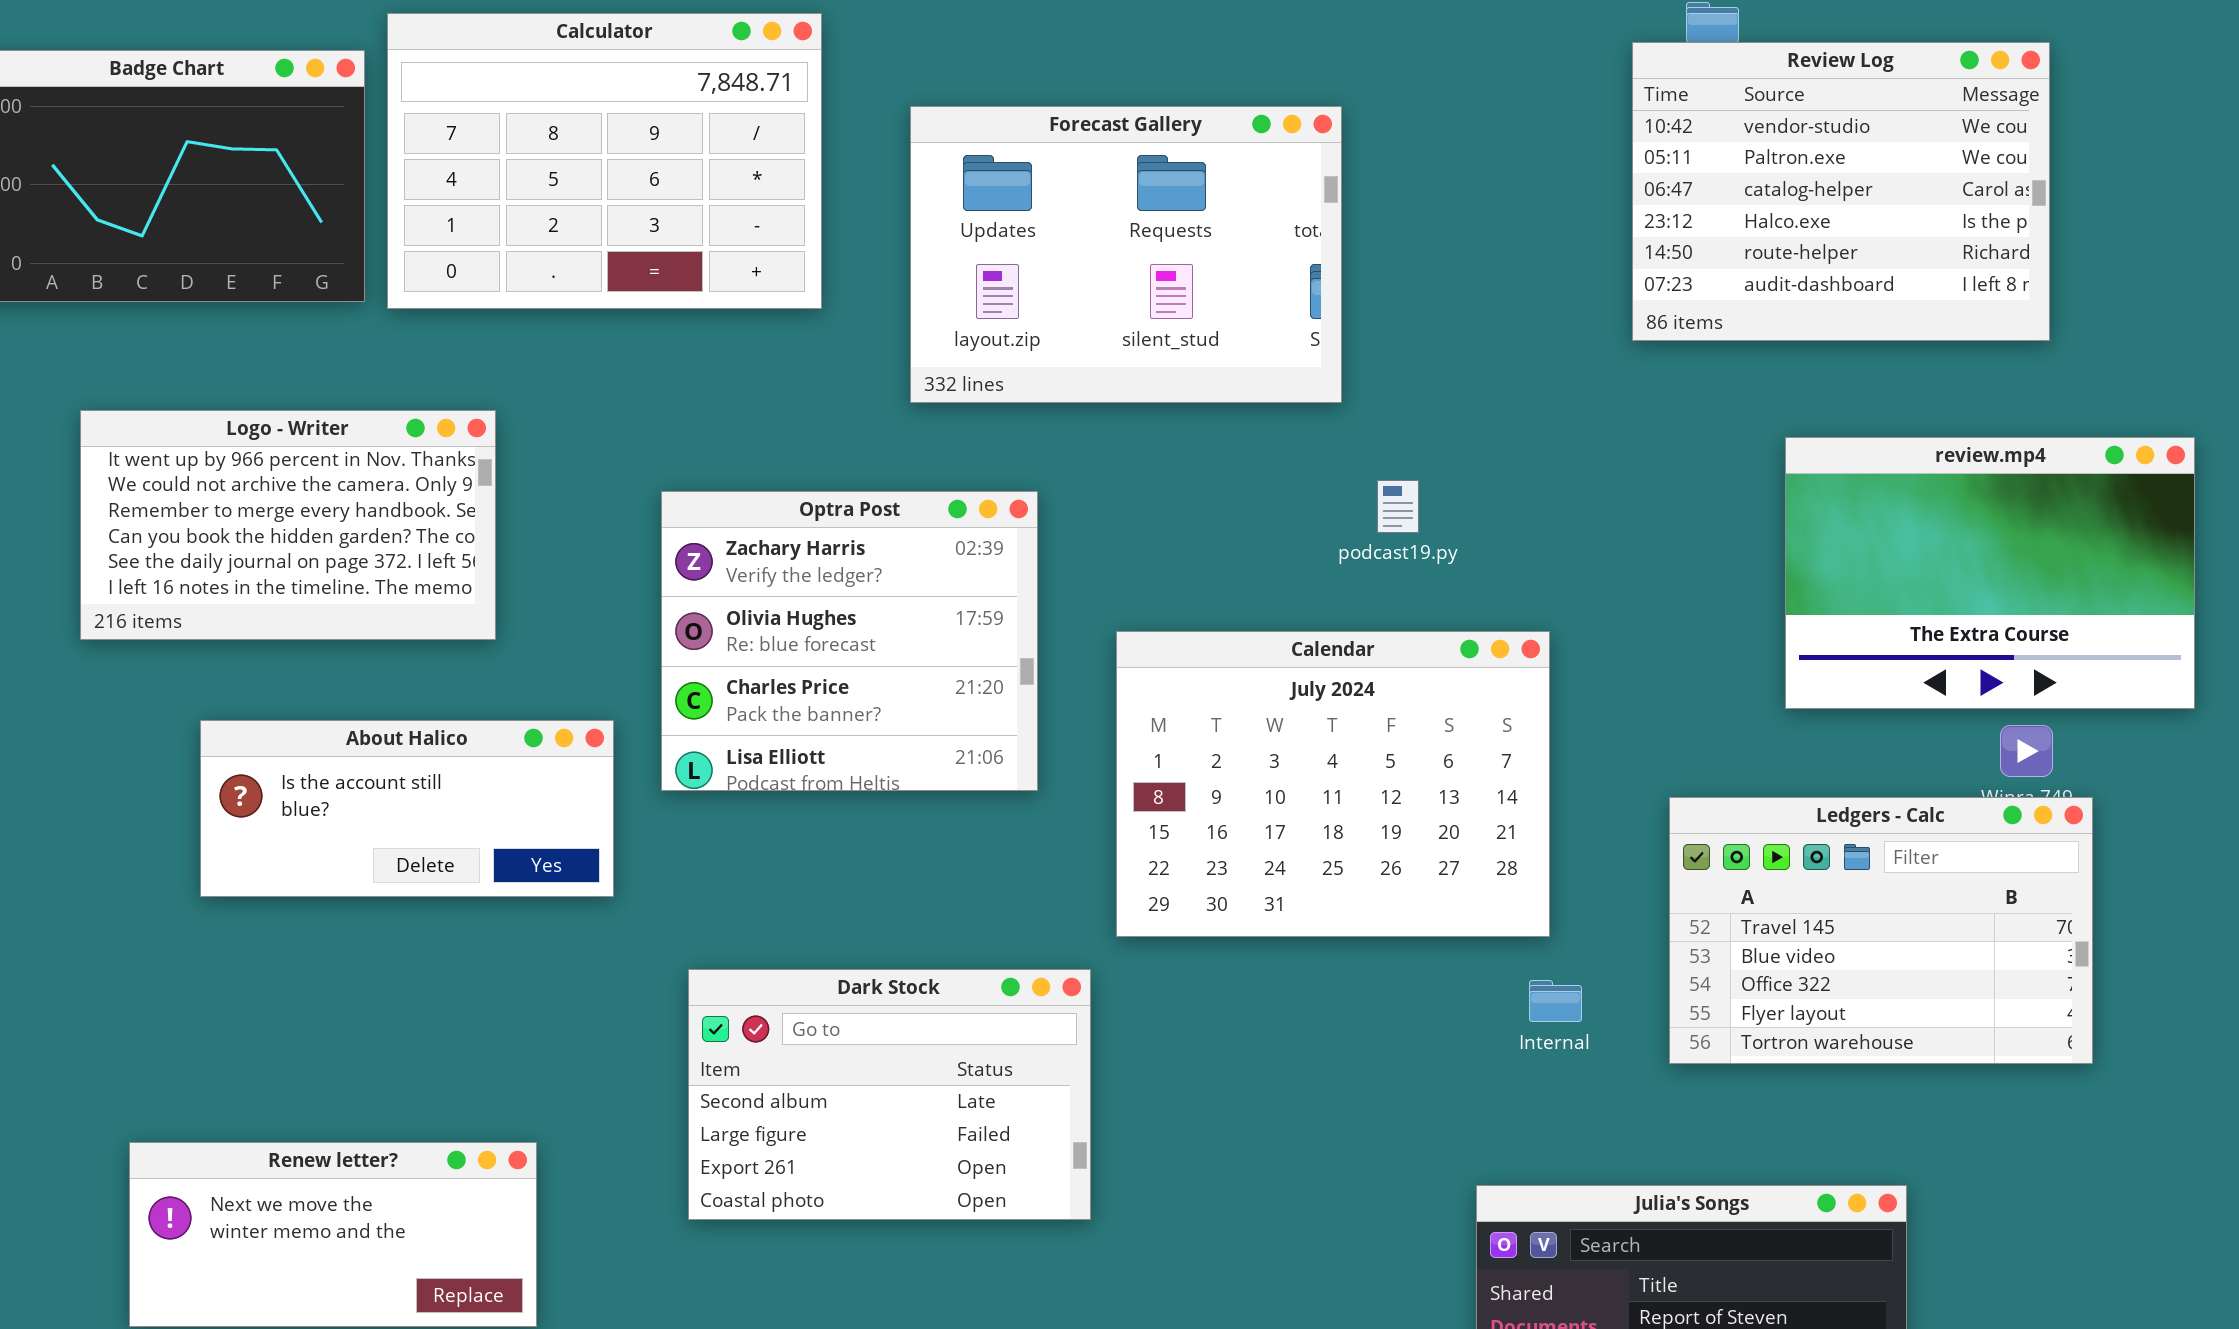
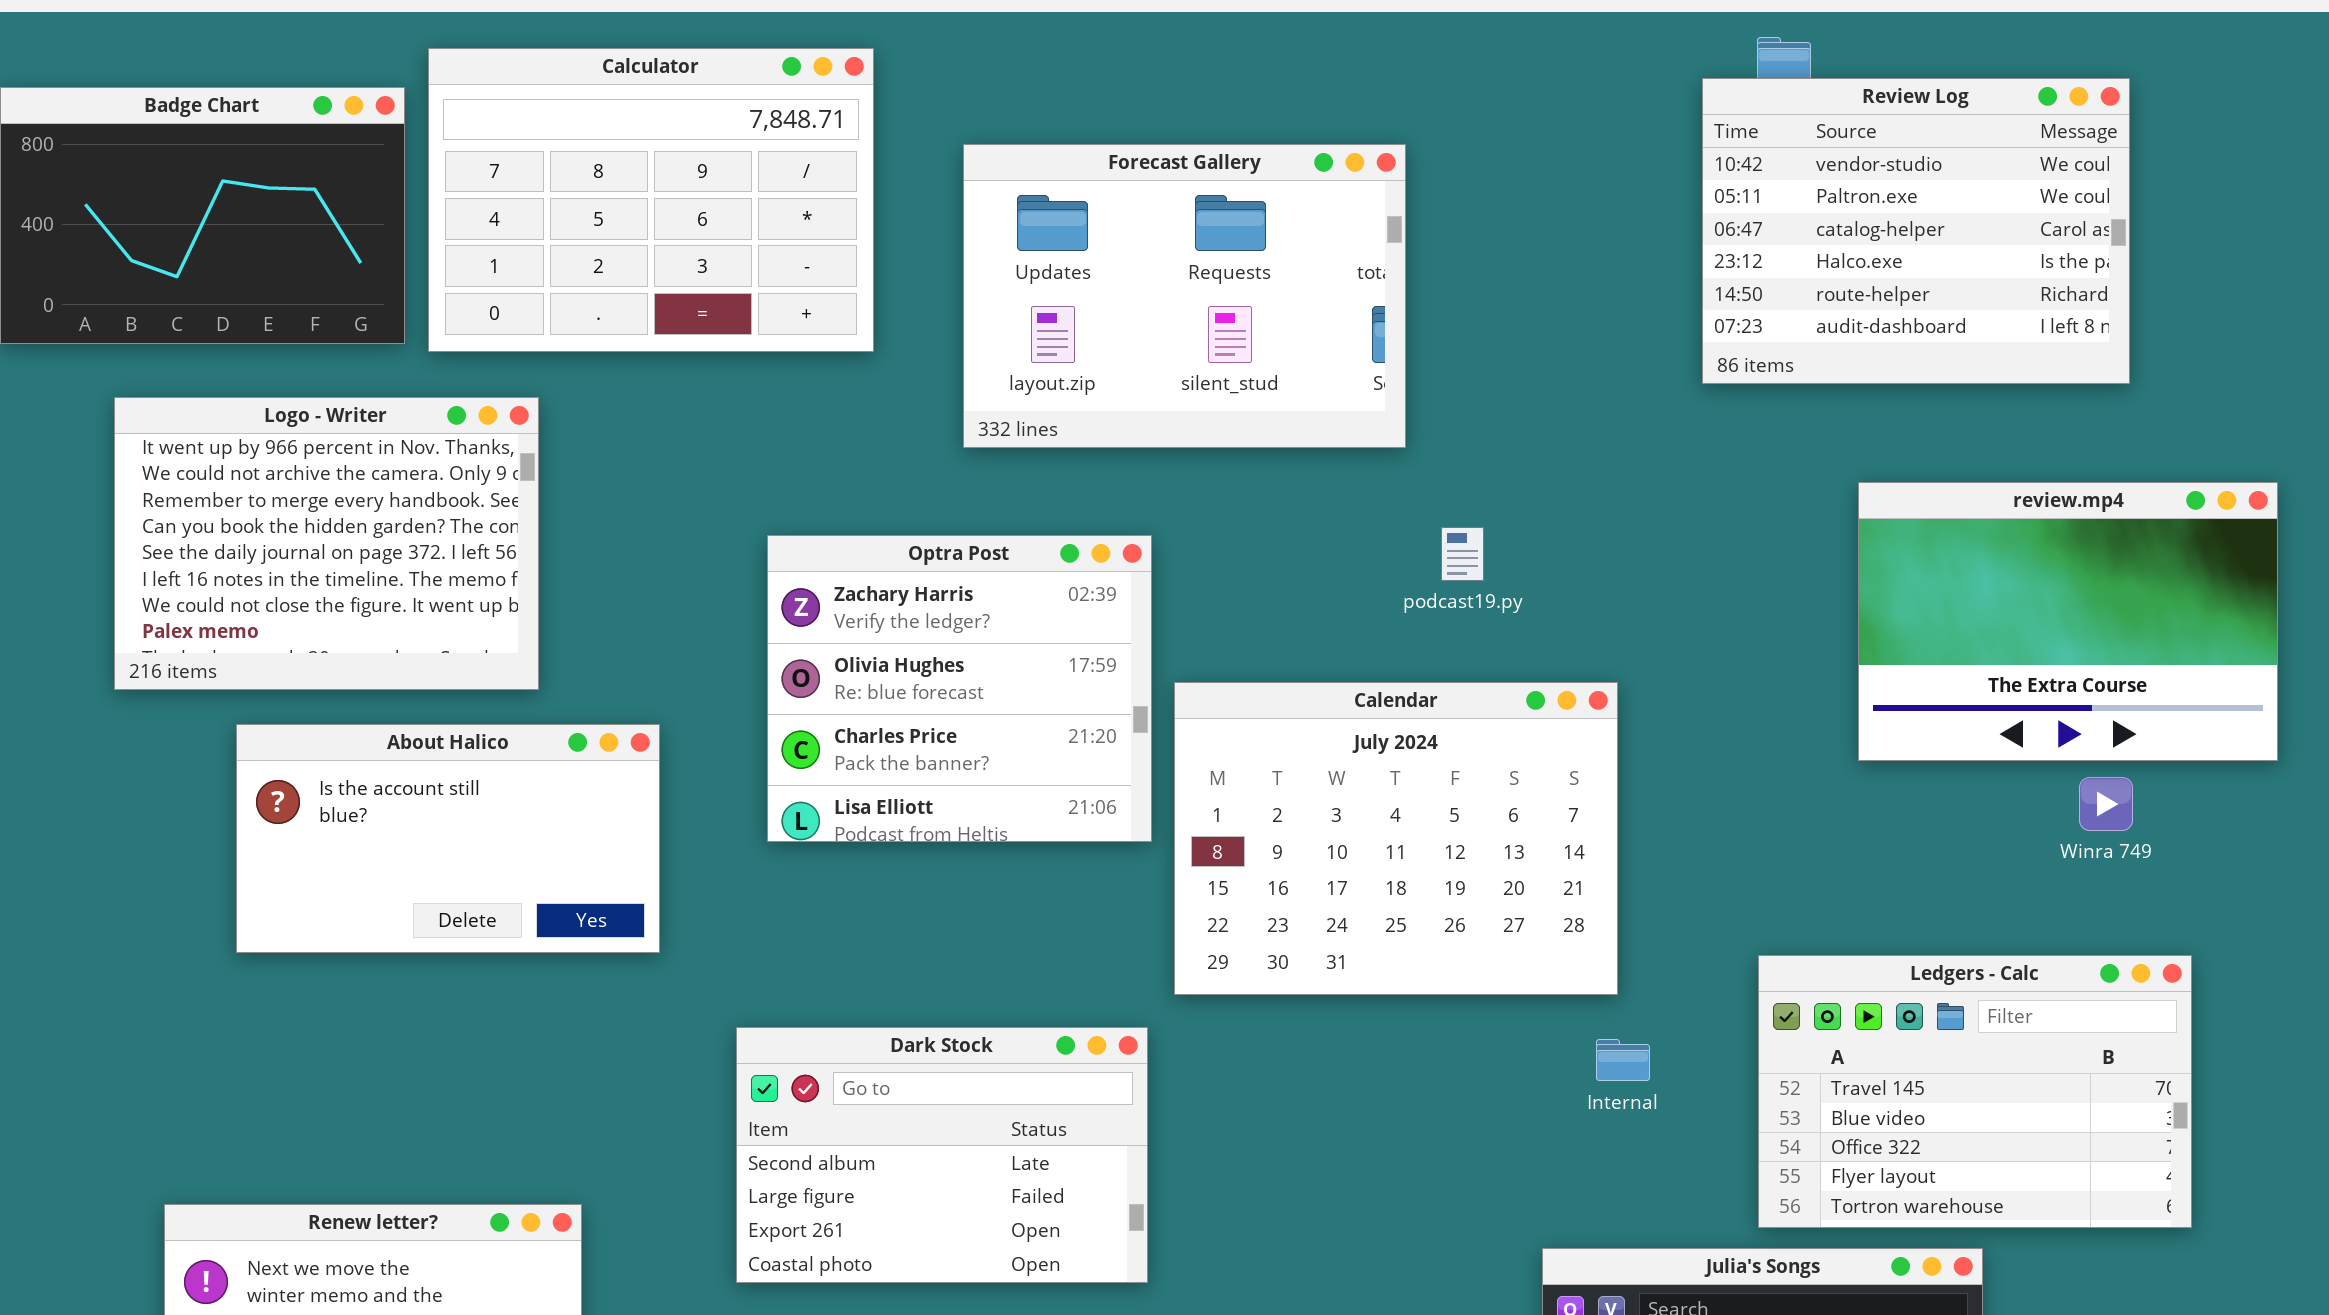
Logo - Writer: [80,410,496,640] -> [114,397,539,690], resized
Optra Post: [661,491,1038,791] -> [767,535,1152,842], moved
About Halico: [200,720,614,897] -> [236,724,660,953], resized
Ledgers - Calc: [1669,797,2093,1064] -> [1758,955,2192,1228], moved

